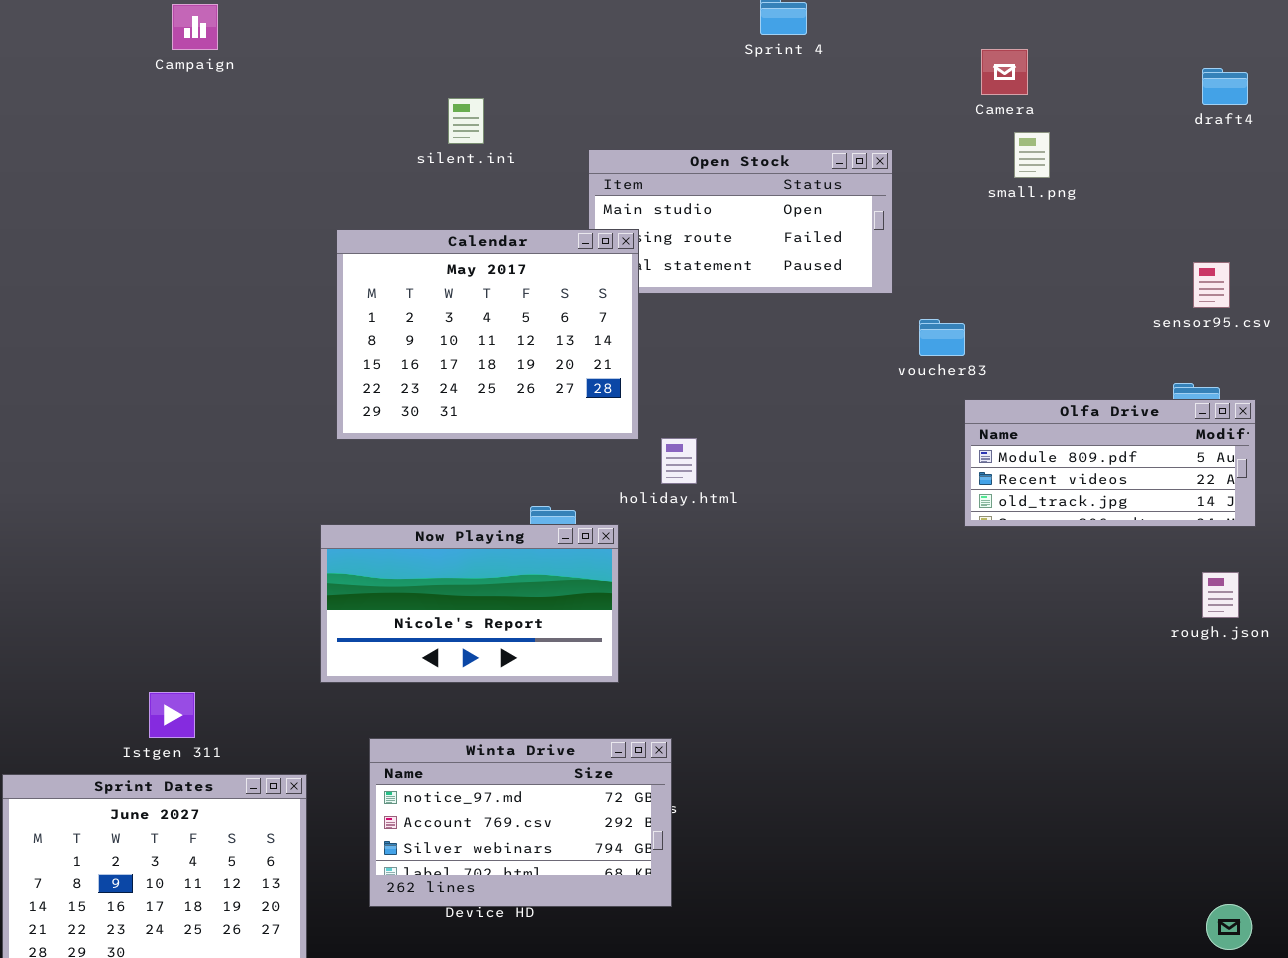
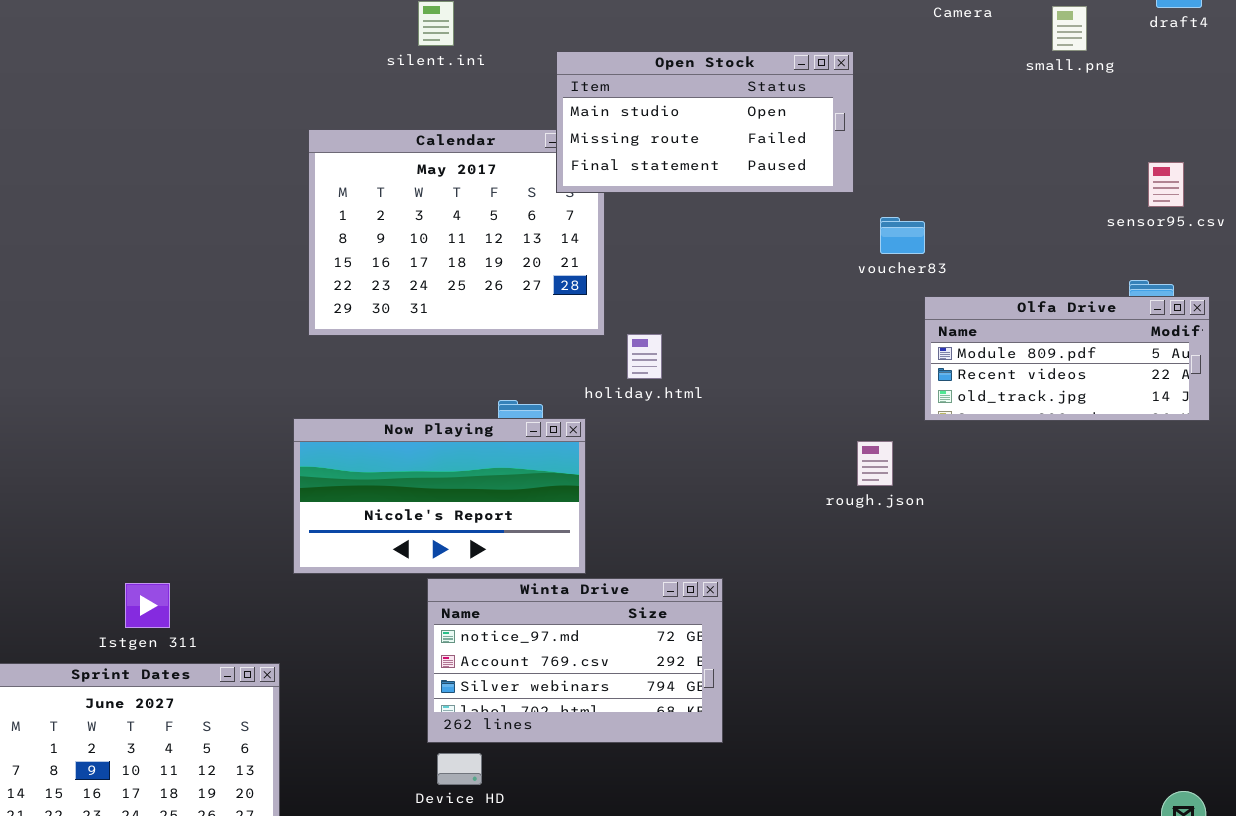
small.png: [1014,132,1050,178] -> [1052,6,1087,51], moved
Open Stock: [588,149,893,294] -> [556,51,854,193], raised
rough.json: [1202,572,1239,618] -> [857,441,893,486], moved
Winta Drive: [369,738,672,907] -> [427,578,723,743], moved

